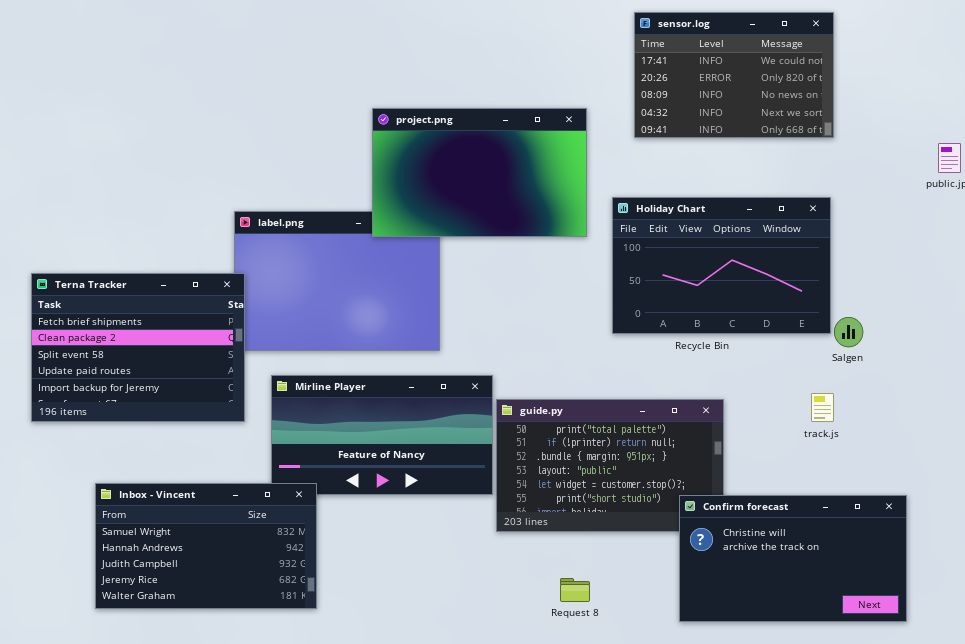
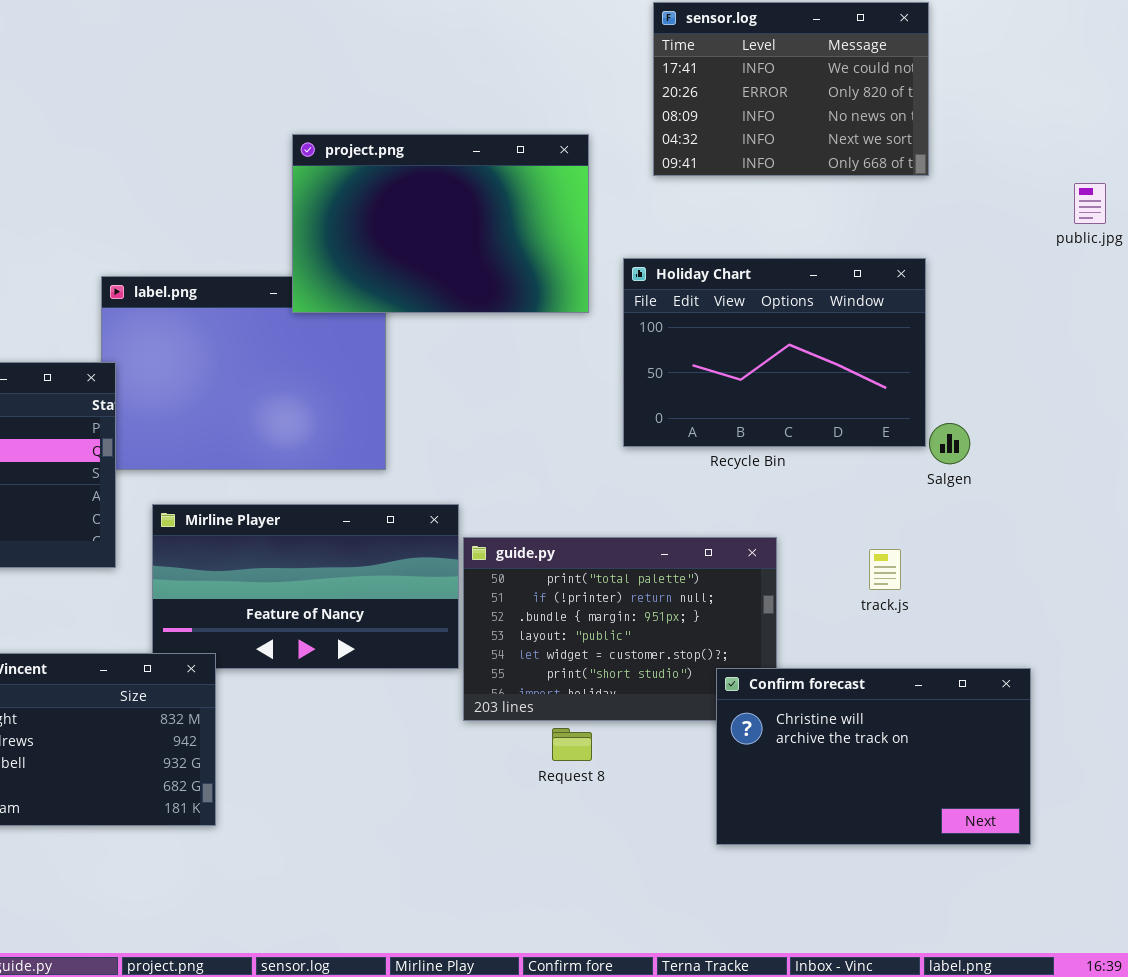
track.js: [811,393,834,422] -> [869,549,901,590], moved
Request 8: [560,578,590,602] -> [552,728,592,761], moved

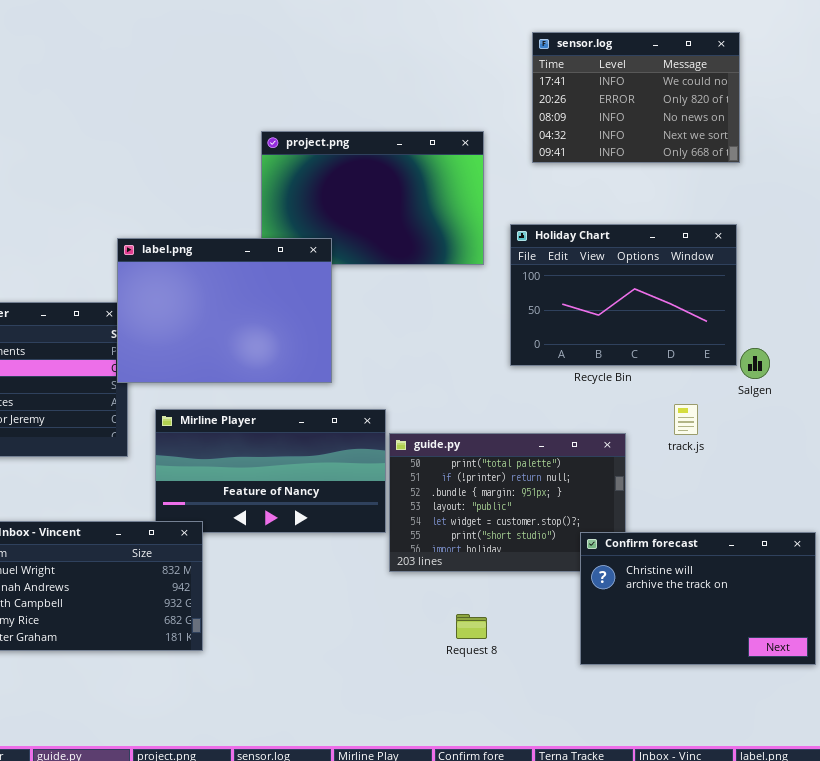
label.png: [101,276,386,470] -> [117,238,332,383], raised
track.js: [869,549,901,590] -> [674,404,698,435], moved
Request 8: [552,728,592,761] -> [456,614,487,639], moved

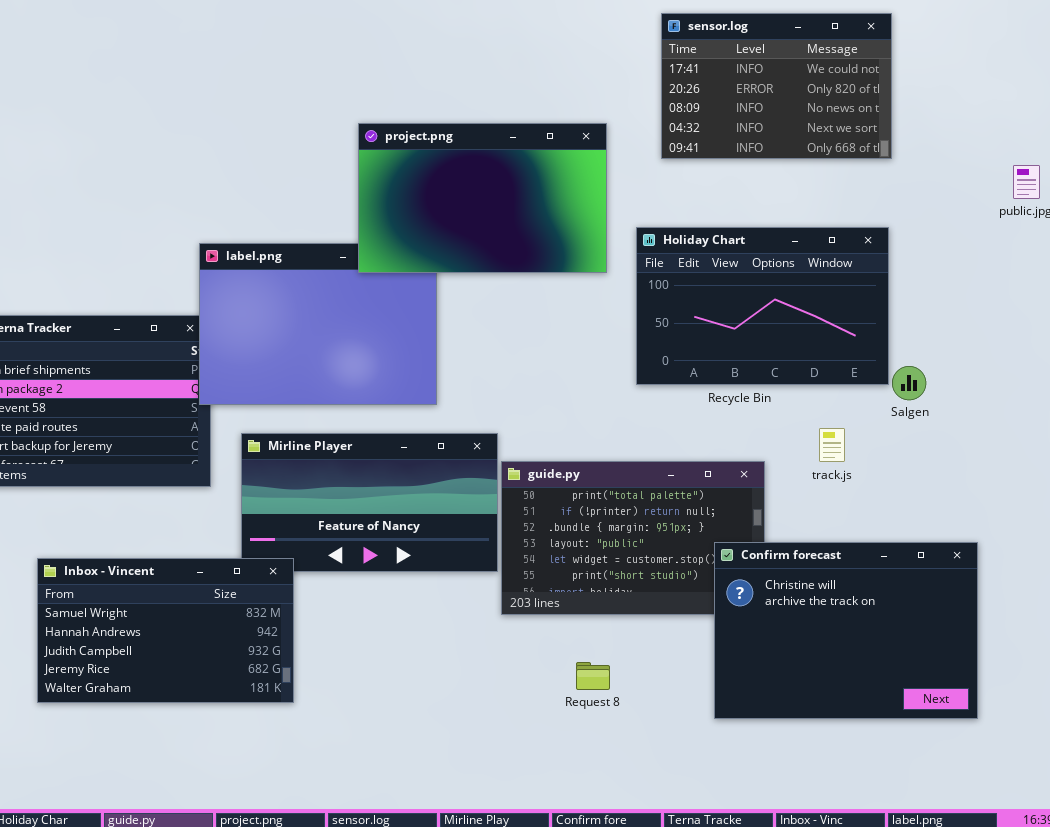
project.png: [261,131,484,265] -> [358,123,607,273], raised
Confirm forecast: [580,532,816,665] -> [714,542,978,719], resized

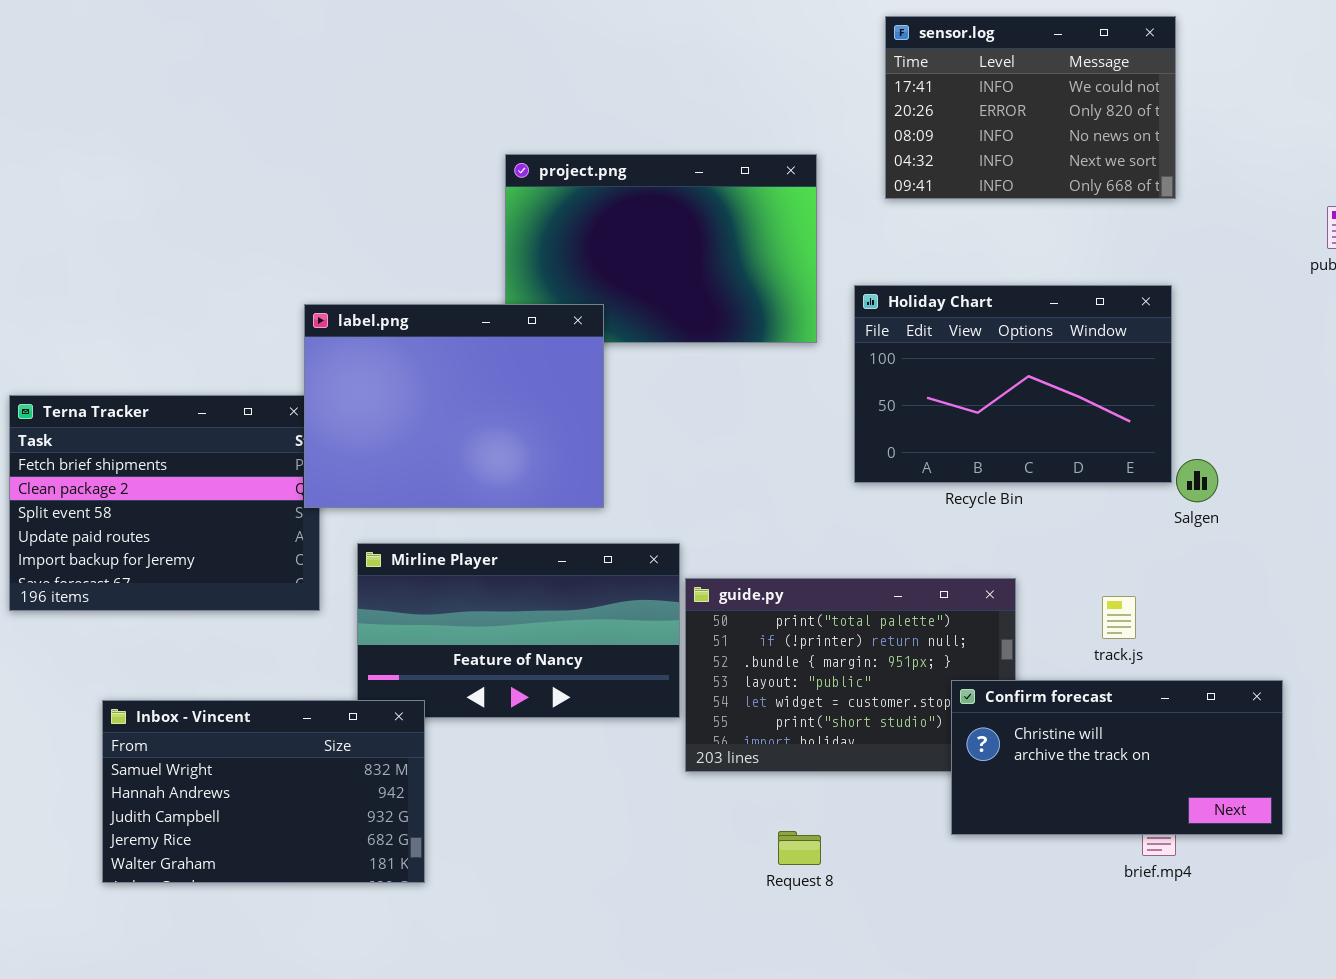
label.png: [199,243,437,405] -> [304,304,604,508], raised
track.js: [819,428,845,462] -> [1102,596,1136,639], moved
Confirm forecast: [714,542,978,719] -> [951,680,1283,835], resized

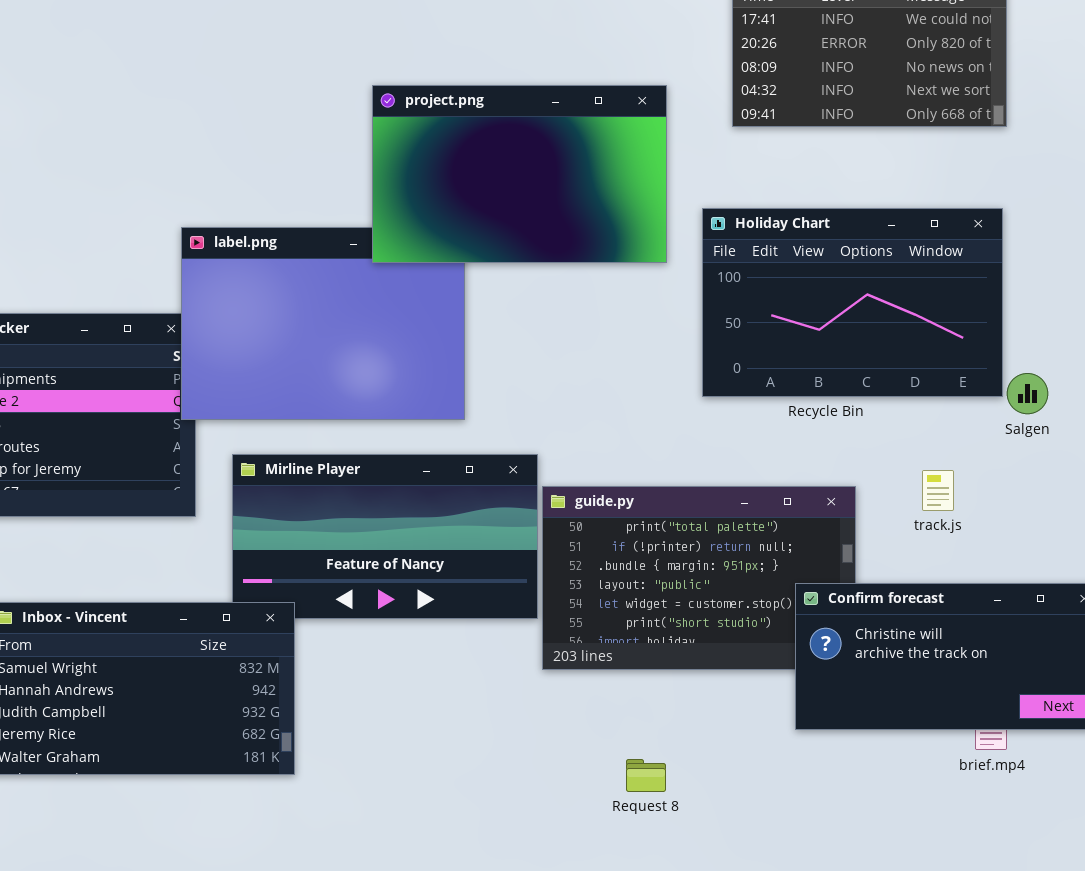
project.png: [505,154,817,343] -> [372,85,667,263], raised
track.js: [1102,596,1136,639] -> [922,470,954,511], moved
Request 8: [778,831,821,865] -> [626,759,666,792], moved

